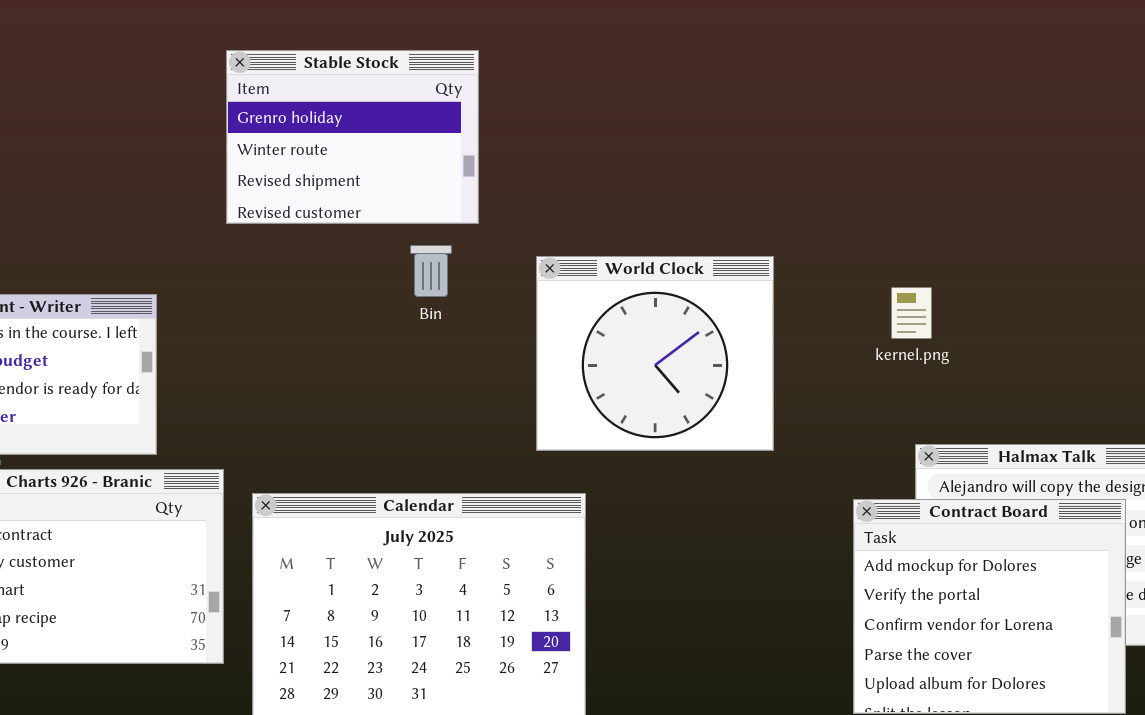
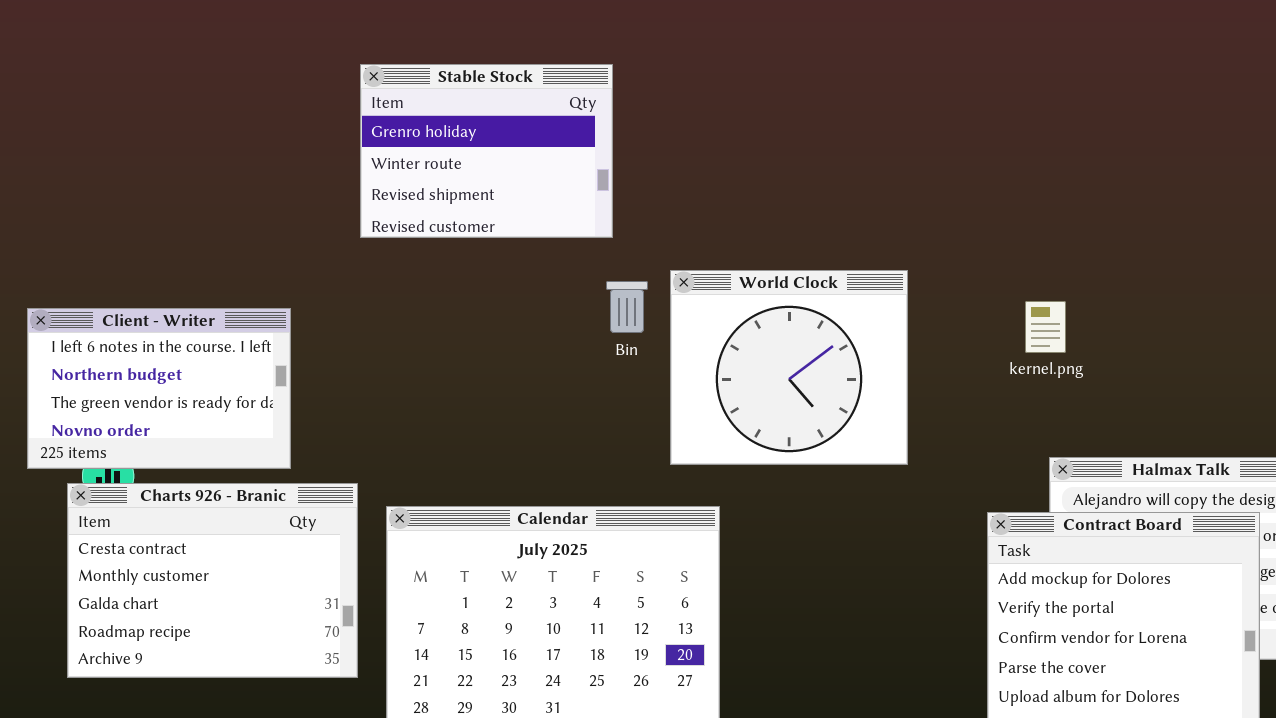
Bin: [410,245,452,297] -> [606,281,648,333], moved

